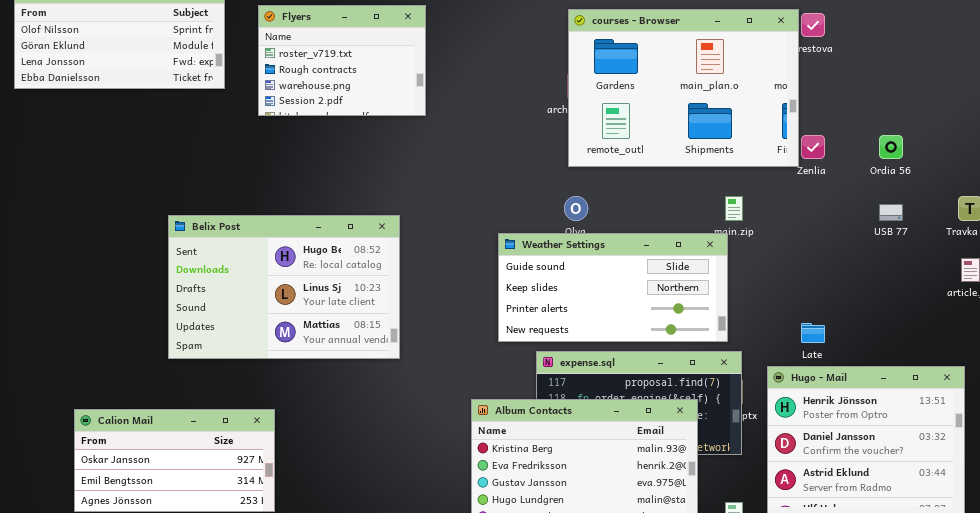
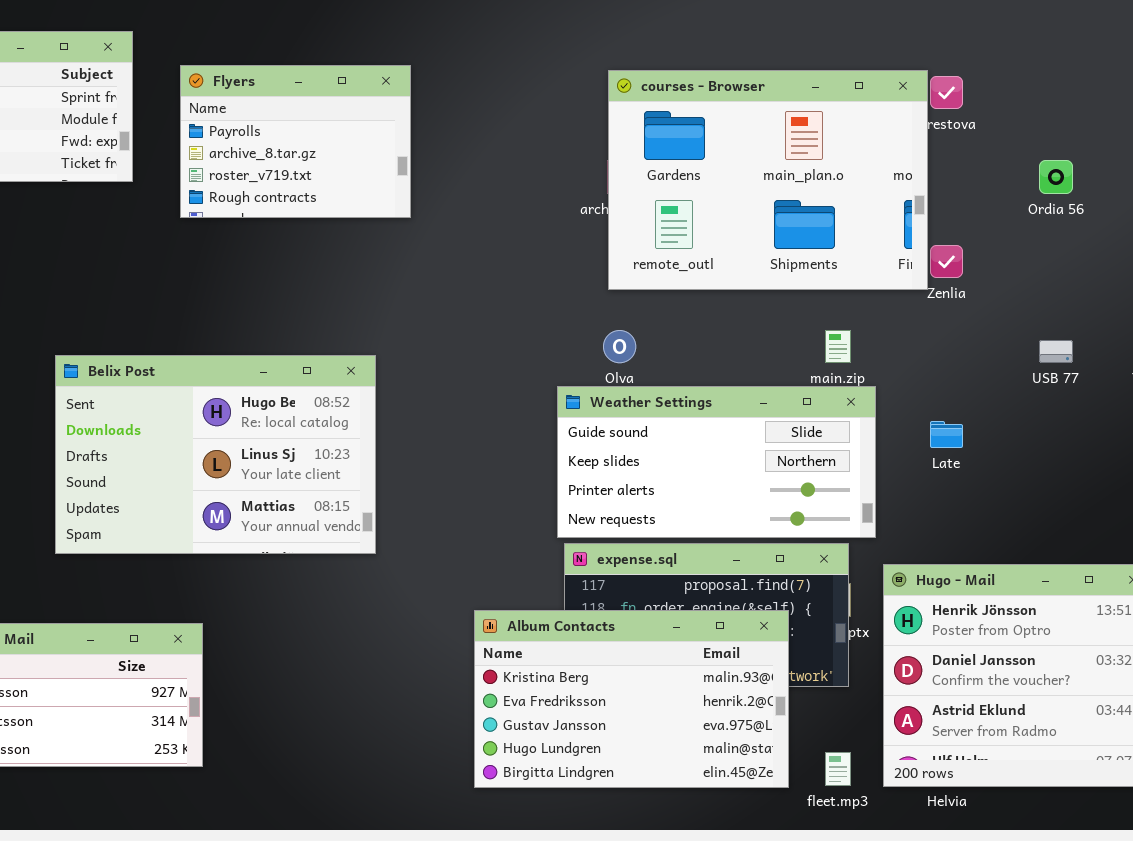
Flyers: [258,5,426,116] -> [180,65,411,218], scrolled up 2 rows
Ordia 56: [879,135,903,159] -> [1039,160,1073,194], moved
Weather Settings: [498,233,728,342] -> [557,386,876,538], moved
Late: [801,323,825,343] -> [930,421,963,448], moved

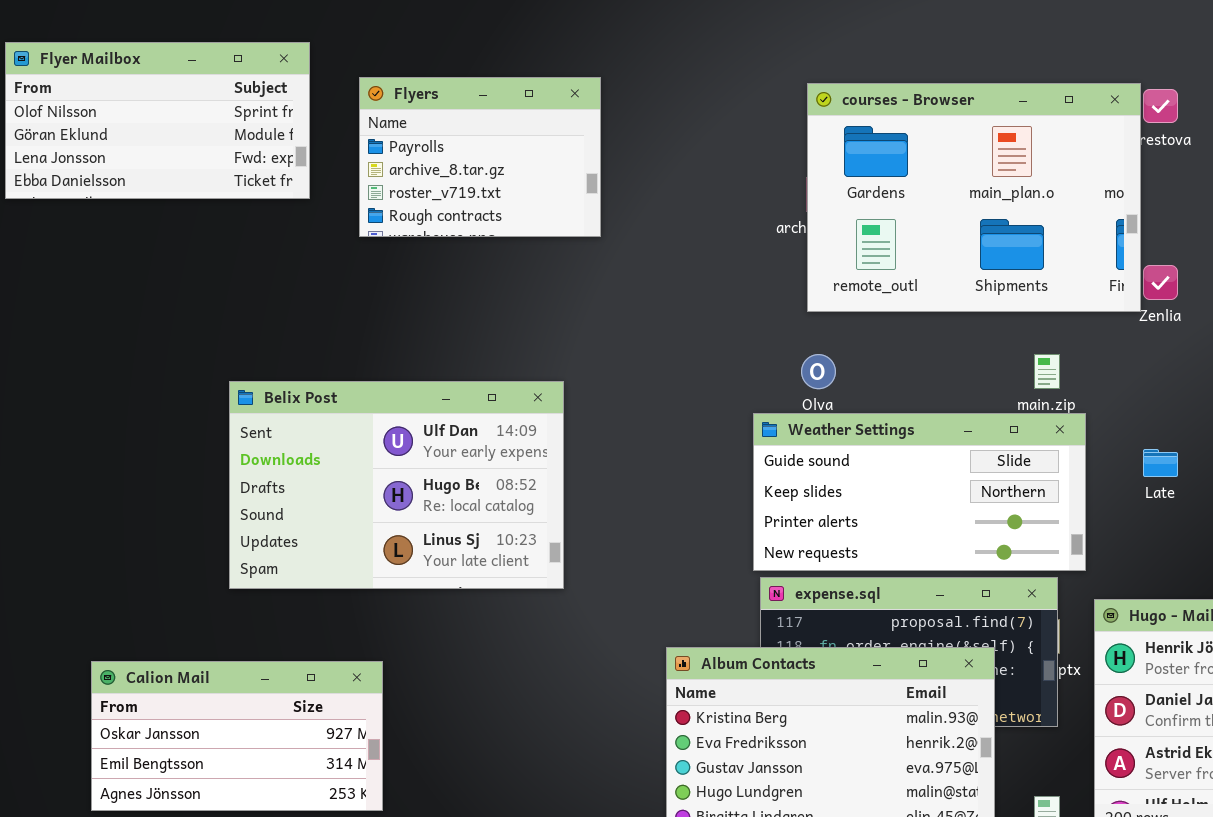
Belix Post: [55,355,376,554] -> [229,381,564,589], scrolled up 1 row

